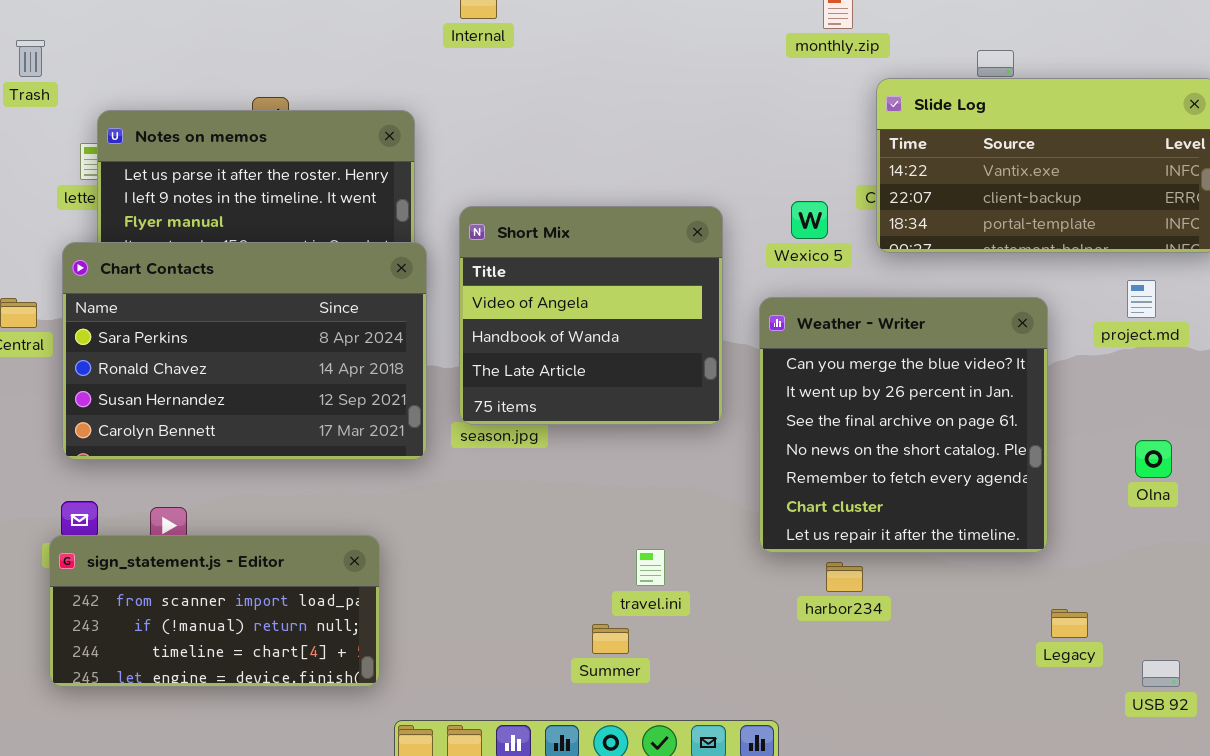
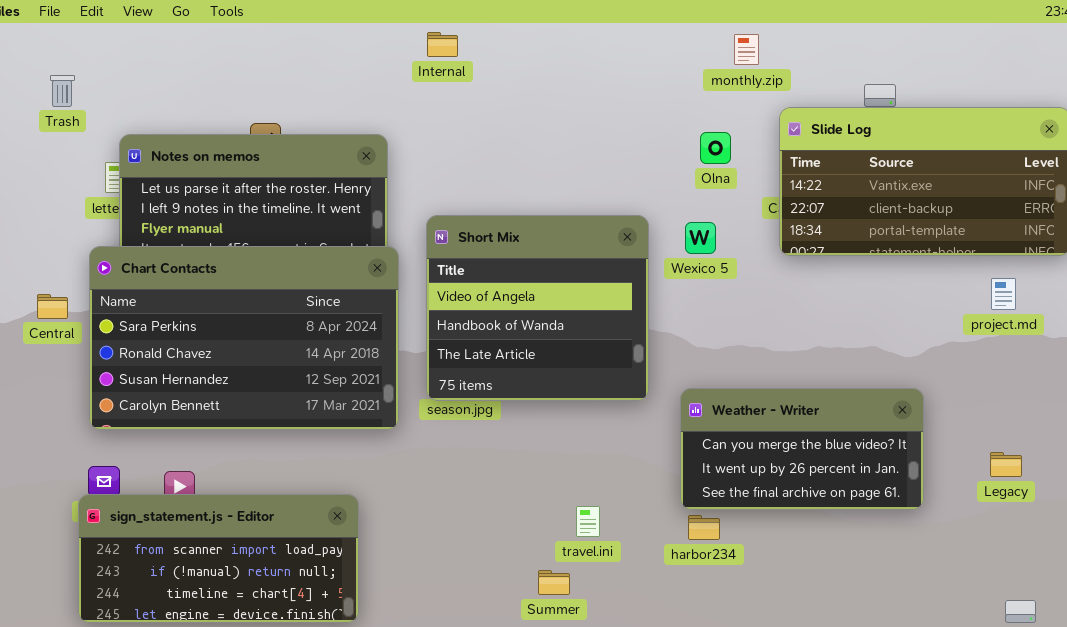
Wexico 5: [791,201,828,239] -> [685,222,716,254], moved
Weather - Writer: [759,297,1048,553] -> [680,388,924,510], resized
Olna: [1135,440,1172,478] -> [700,132,731,164], moved
harbor234: [826,562,863,592] -> [688,515,720,540], moved
Legacy: [1051,609,1088,638] -> [990,452,1022,477], moved

